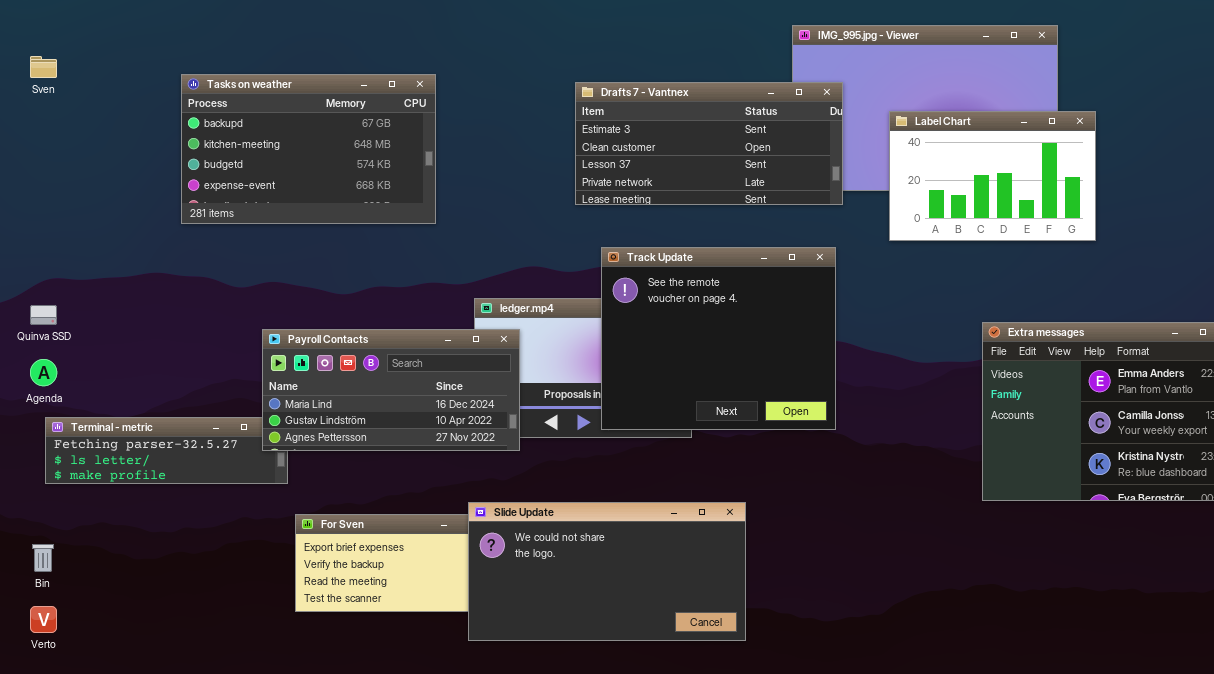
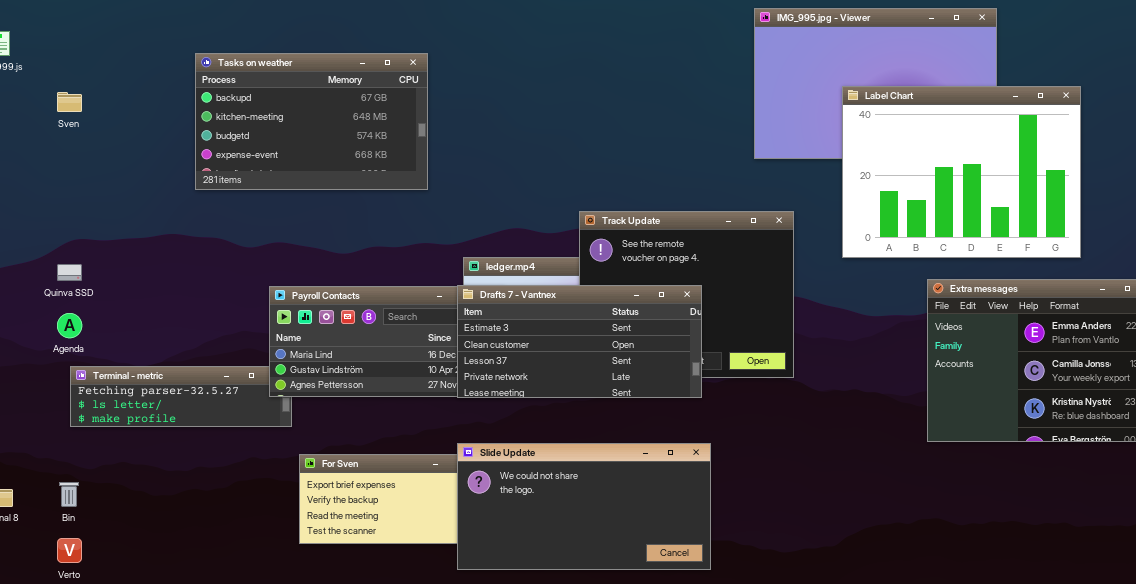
Sven: [30,56,57,78] -> [57,92,82,112], moved
Drafts 7 - Vantnex: [575,82,843,205] -> [457,285,702,398], moved
Label Chart: [889,111,1096,241] -> [842,86,1081,258], resized

